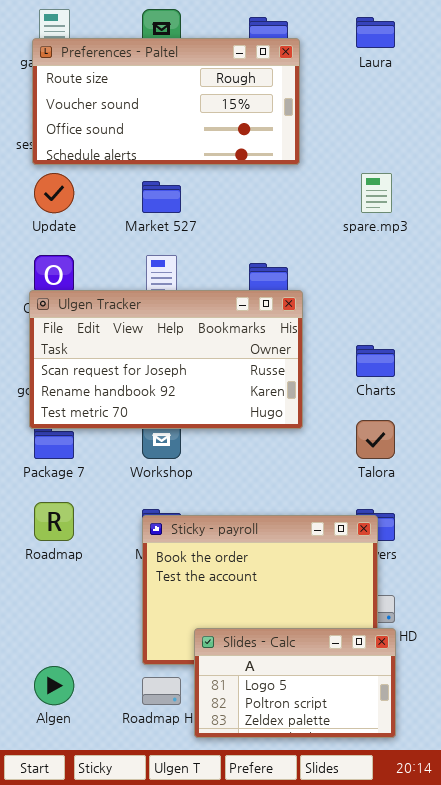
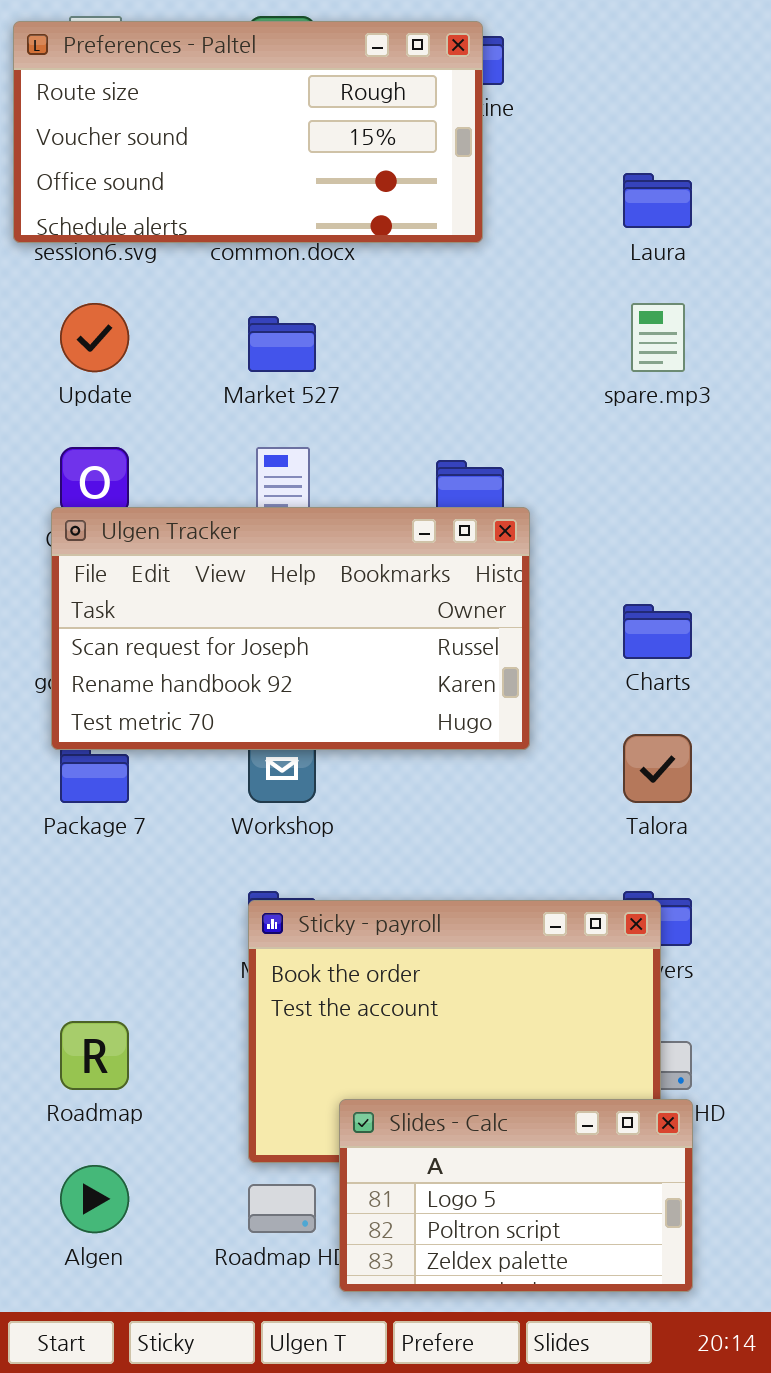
Laura: [356,17,395,48] -> [623,173,692,228], moved
Preferences - Paltel: [32,38,300,165] -> [13,21,483,243], moved
Roadmap: [34,502,74,541] -> [60,1021,129,1090], moved

